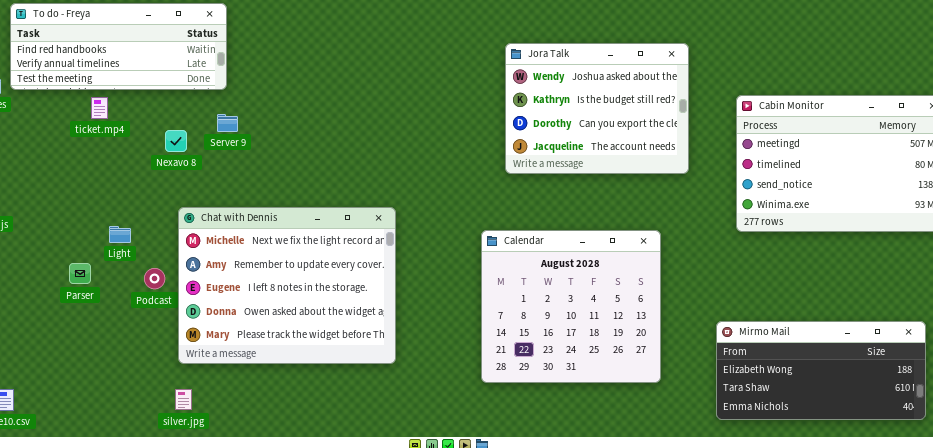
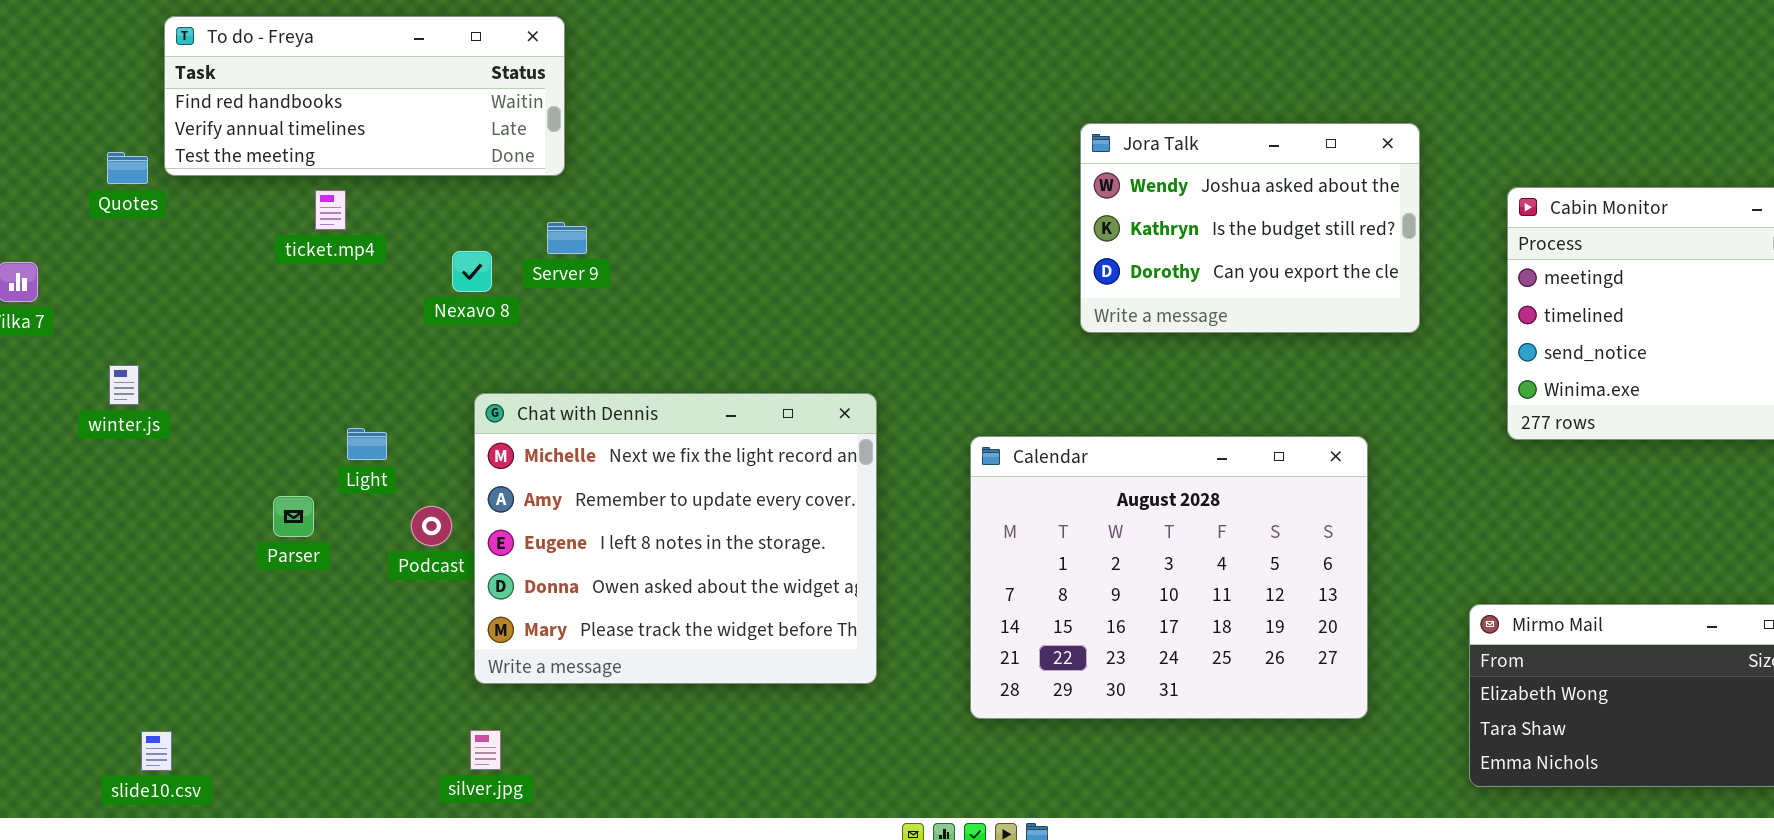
Jora Talk: [505,43,689,174] -> [1080,123,1420,333], resized
Calendar: [481,230,661,383] -> [970,436,1368,719], resized

